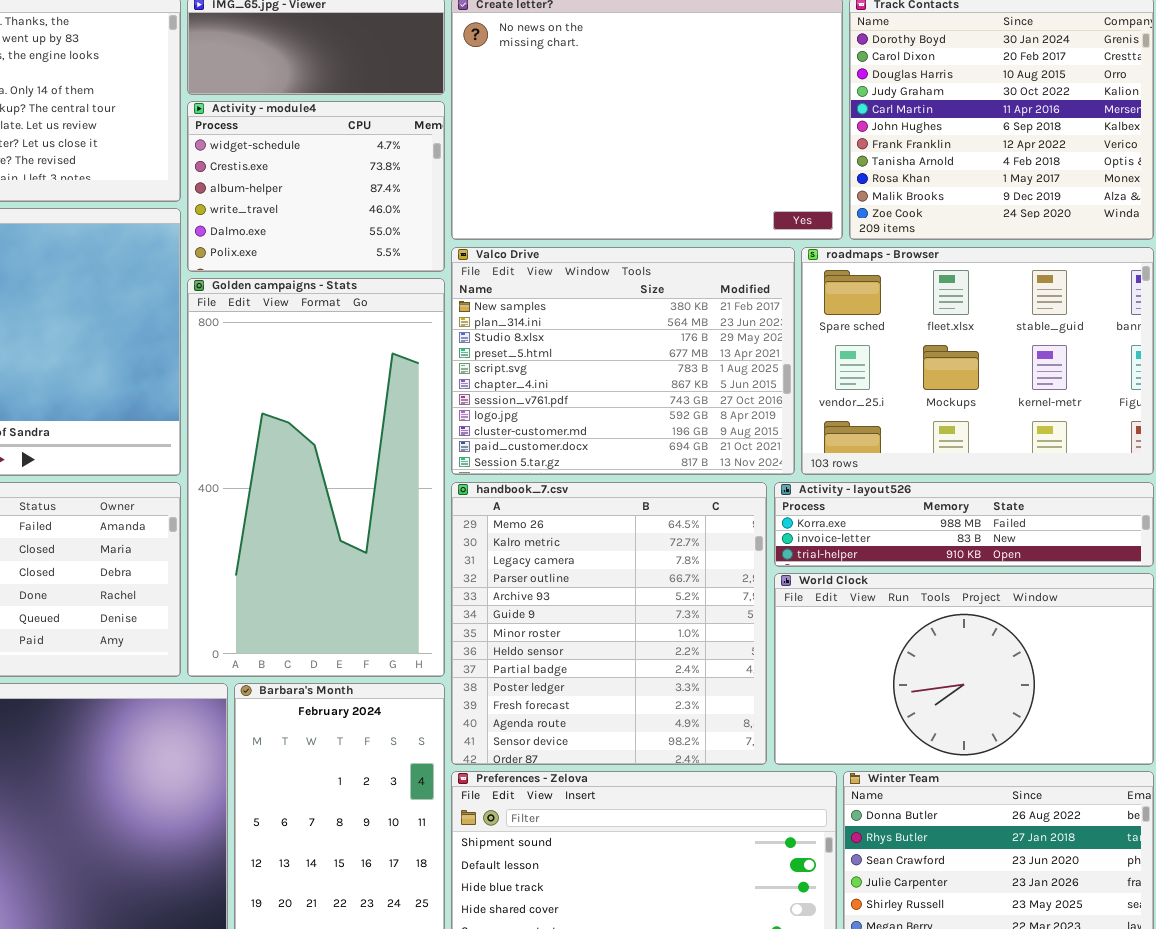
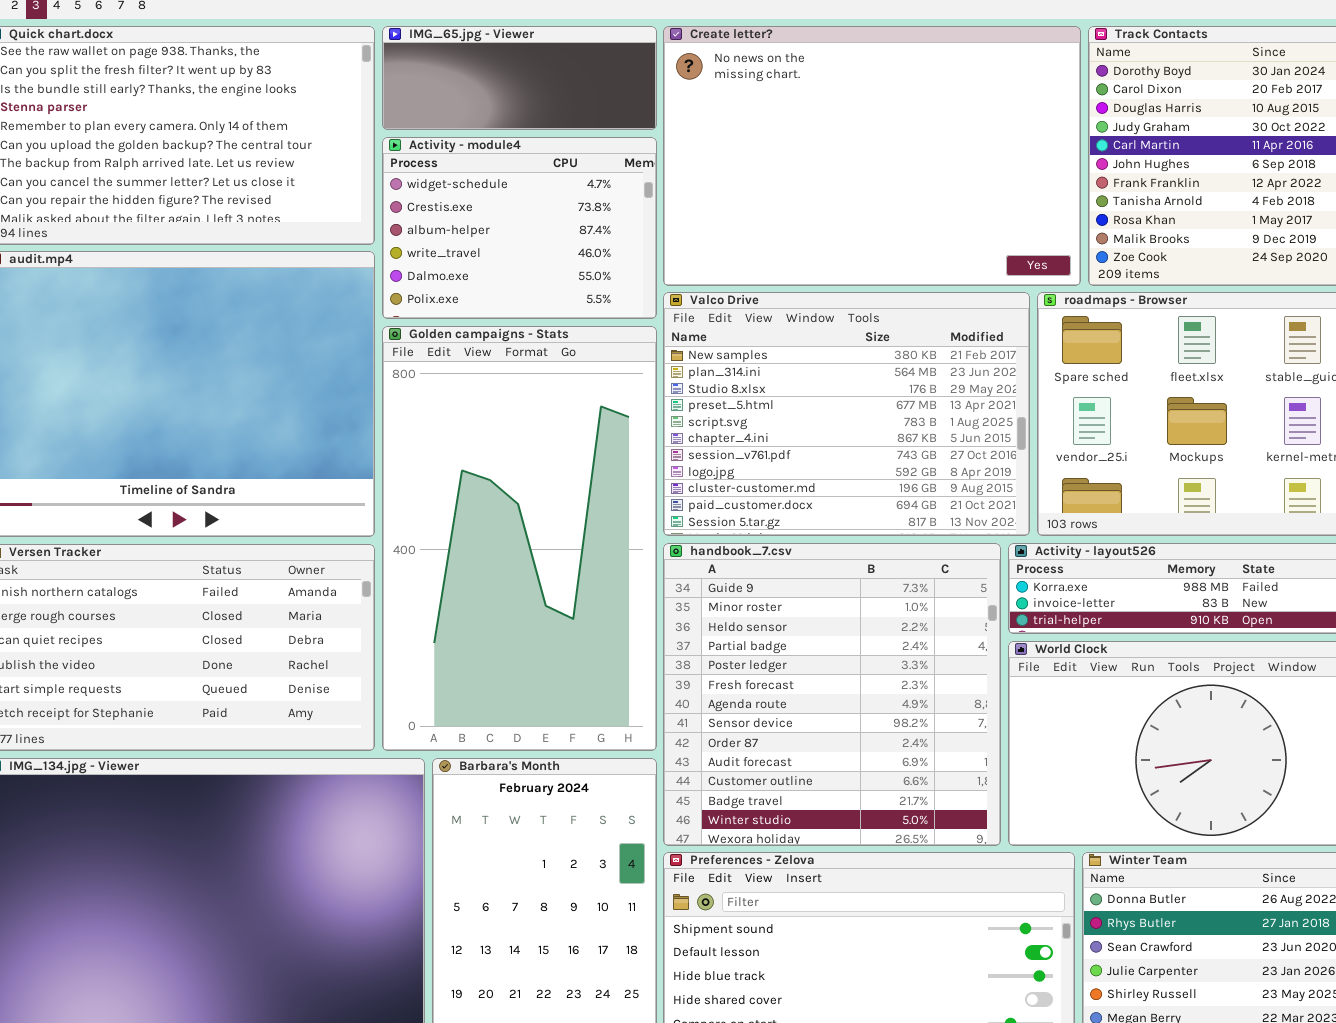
handbook_7.csv: [451,482,767,765] -> [663,543,1001,846], scrolled down 5 rows

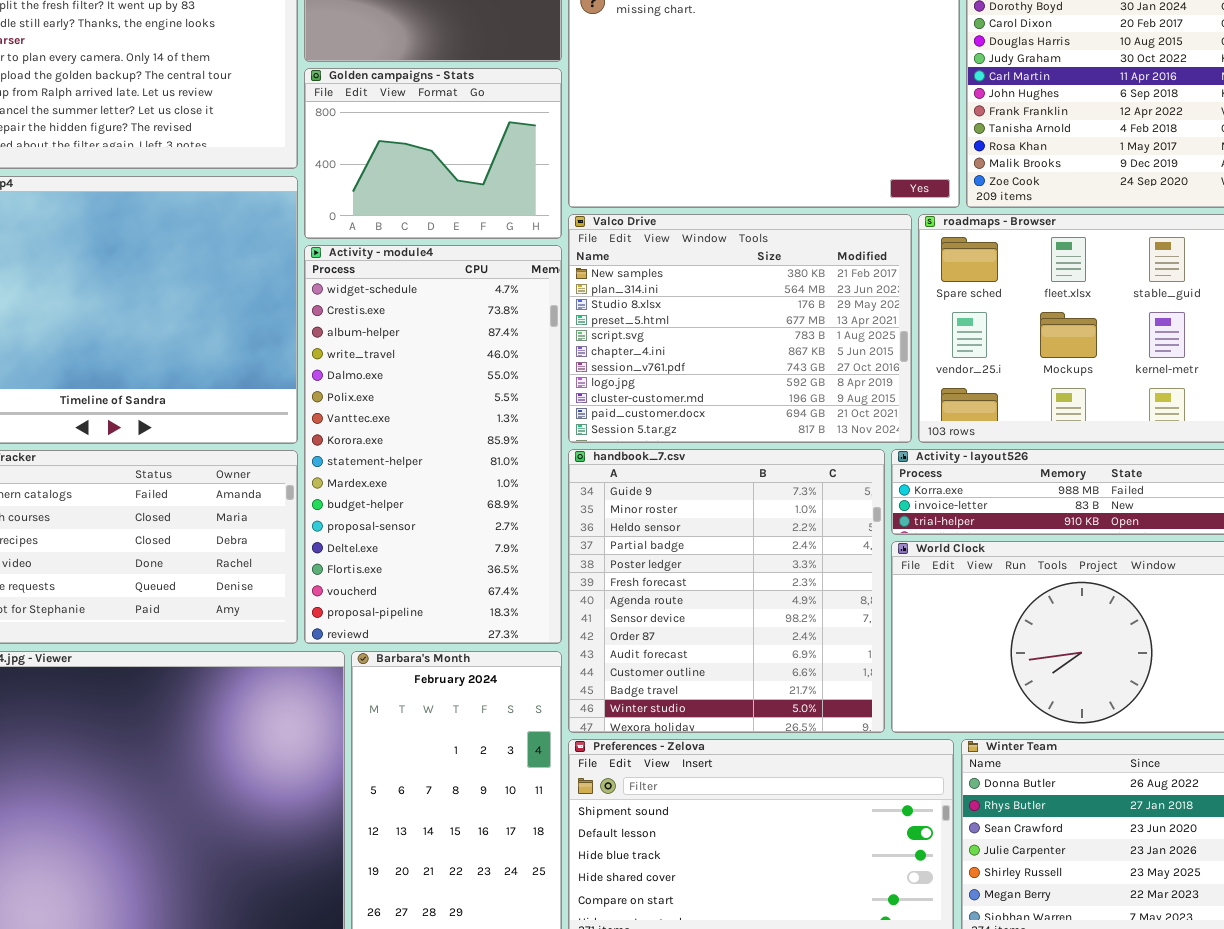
Activity - module4: [382,137,657,319] -> [304,245,562,644], moved, resized
Golden campaigns - Stats: [382,326,657,751] -> [304,68,562,239], moved, resized

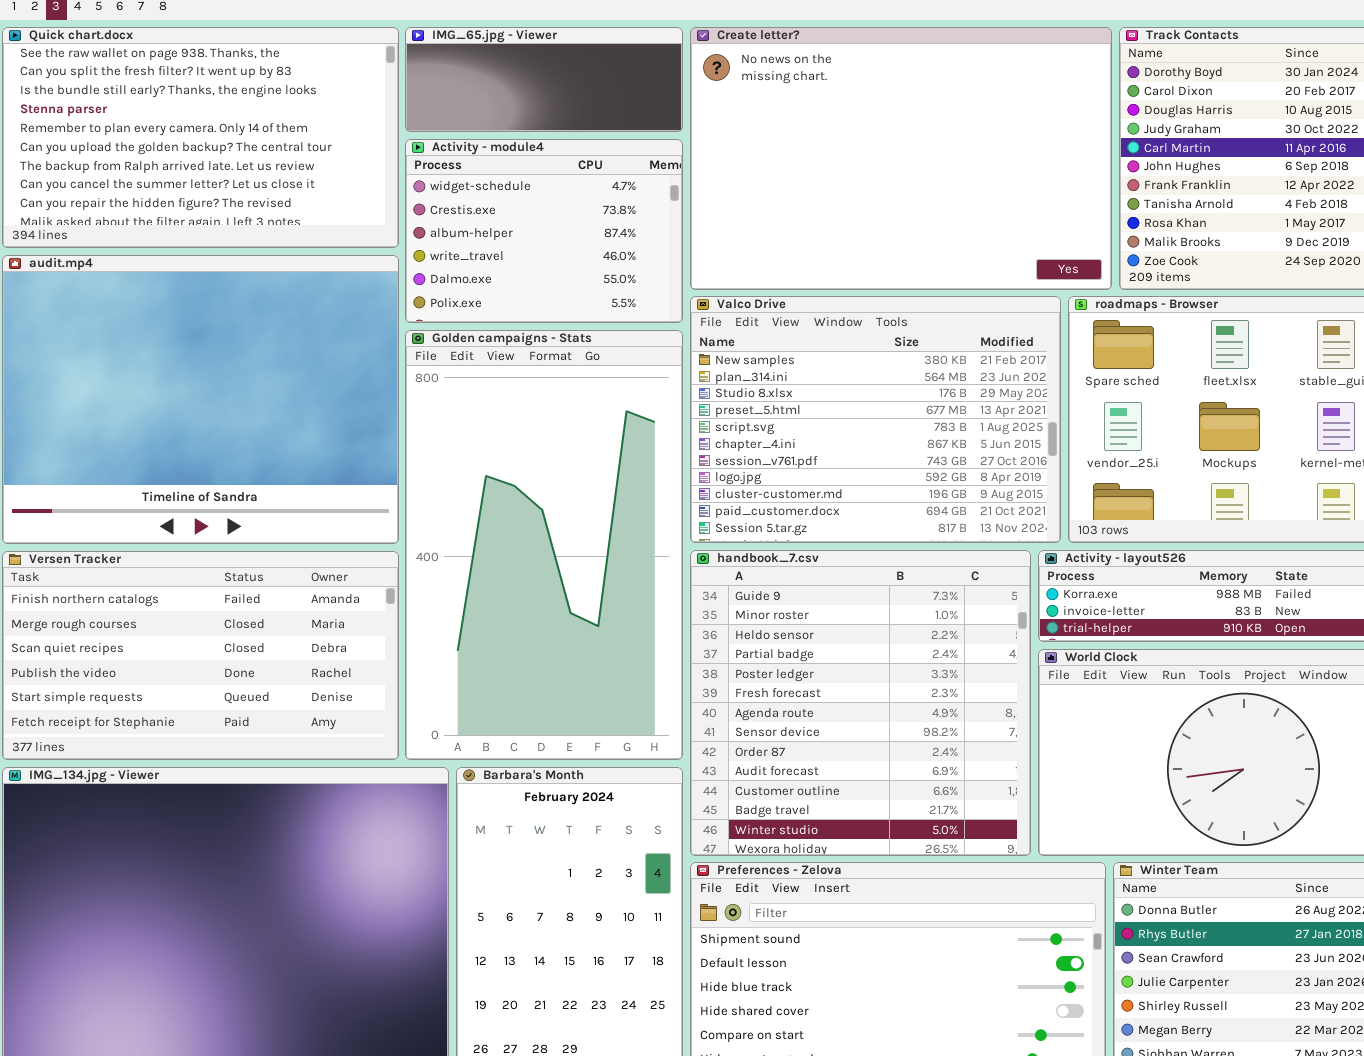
Golden campaigns - Stats: [304,68,562,239] -> [405,330,683,760], moved, resized
Activity - module4: [304,245,562,644] -> [405,139,683,323], moved, resized

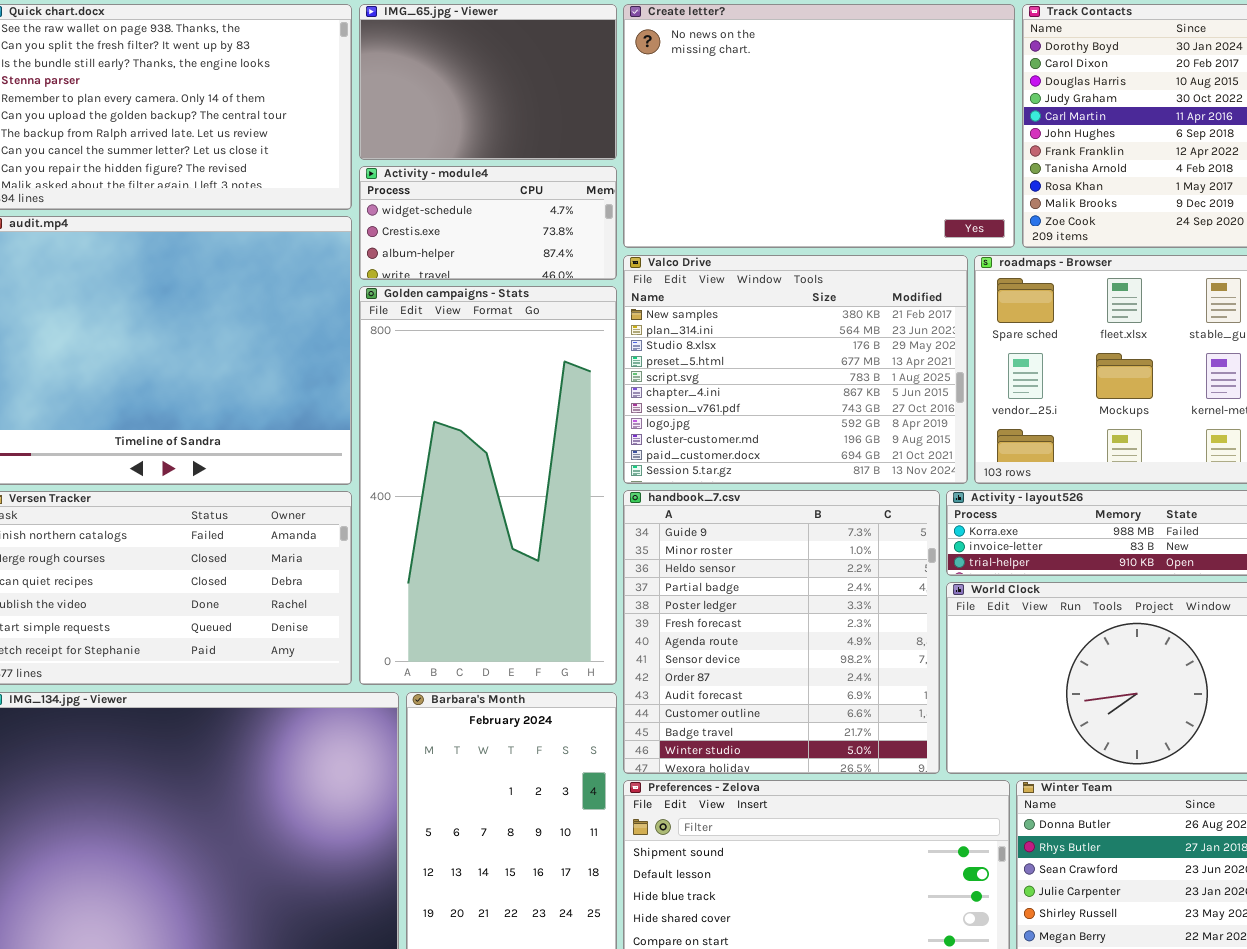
IMG_65.jpg - Viewer: [405,27,683,132] -> [359,4,617,160], resized
Activity - module4: [405,139,683,323] -> [359,166,617,280], resized

